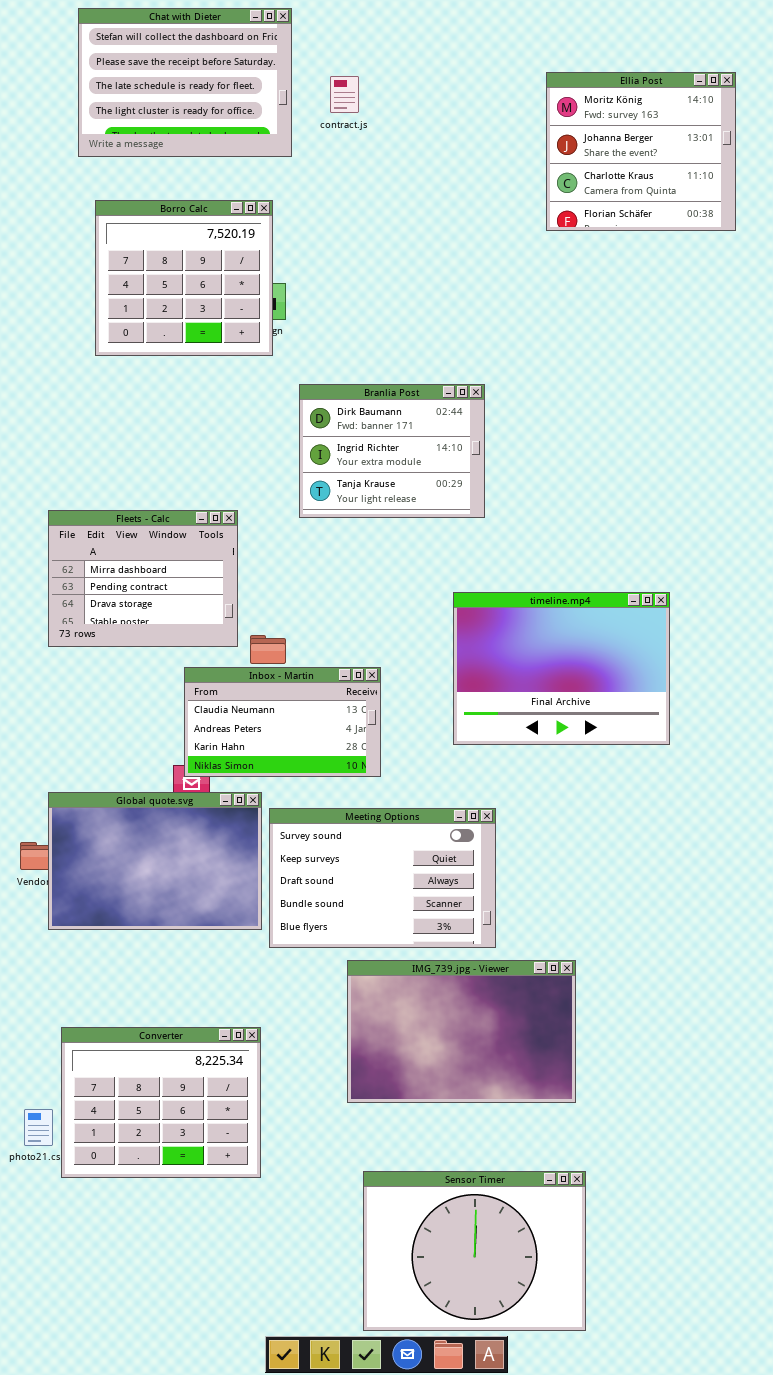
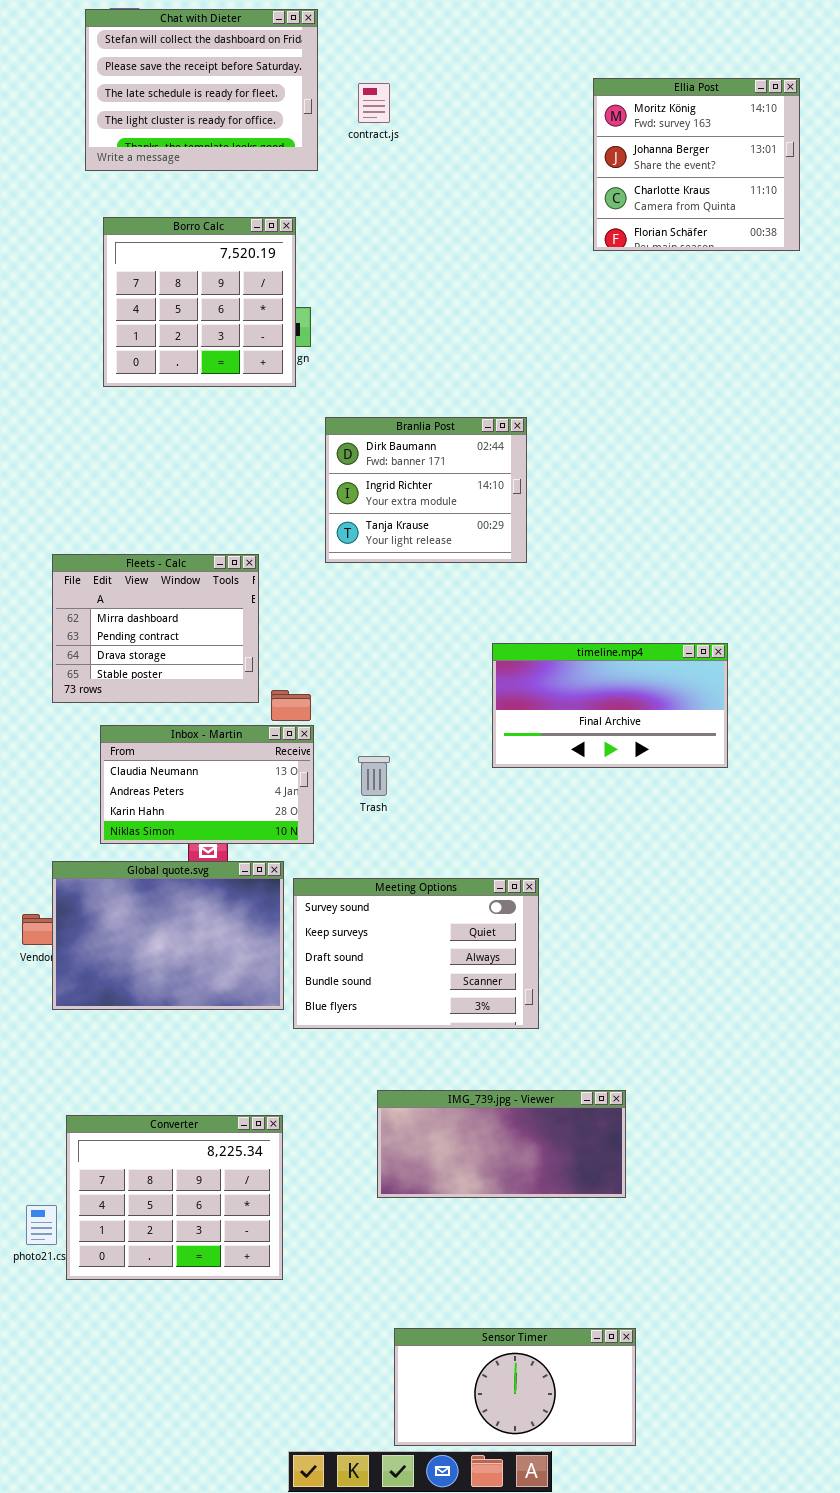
timeline.mp4: [453,592,670,745] -> [492,643,728,768], resized
Inbox - Martin: [184,667,381,777] -> [100,725,314,844], moved
IMG_739.jpg - Viewer: [347,960,576,1103] -> [377,1090,626,1198], resized
Sensor Timer: [363,1171,586,1331] -> [394,1328,636,1446], resized

